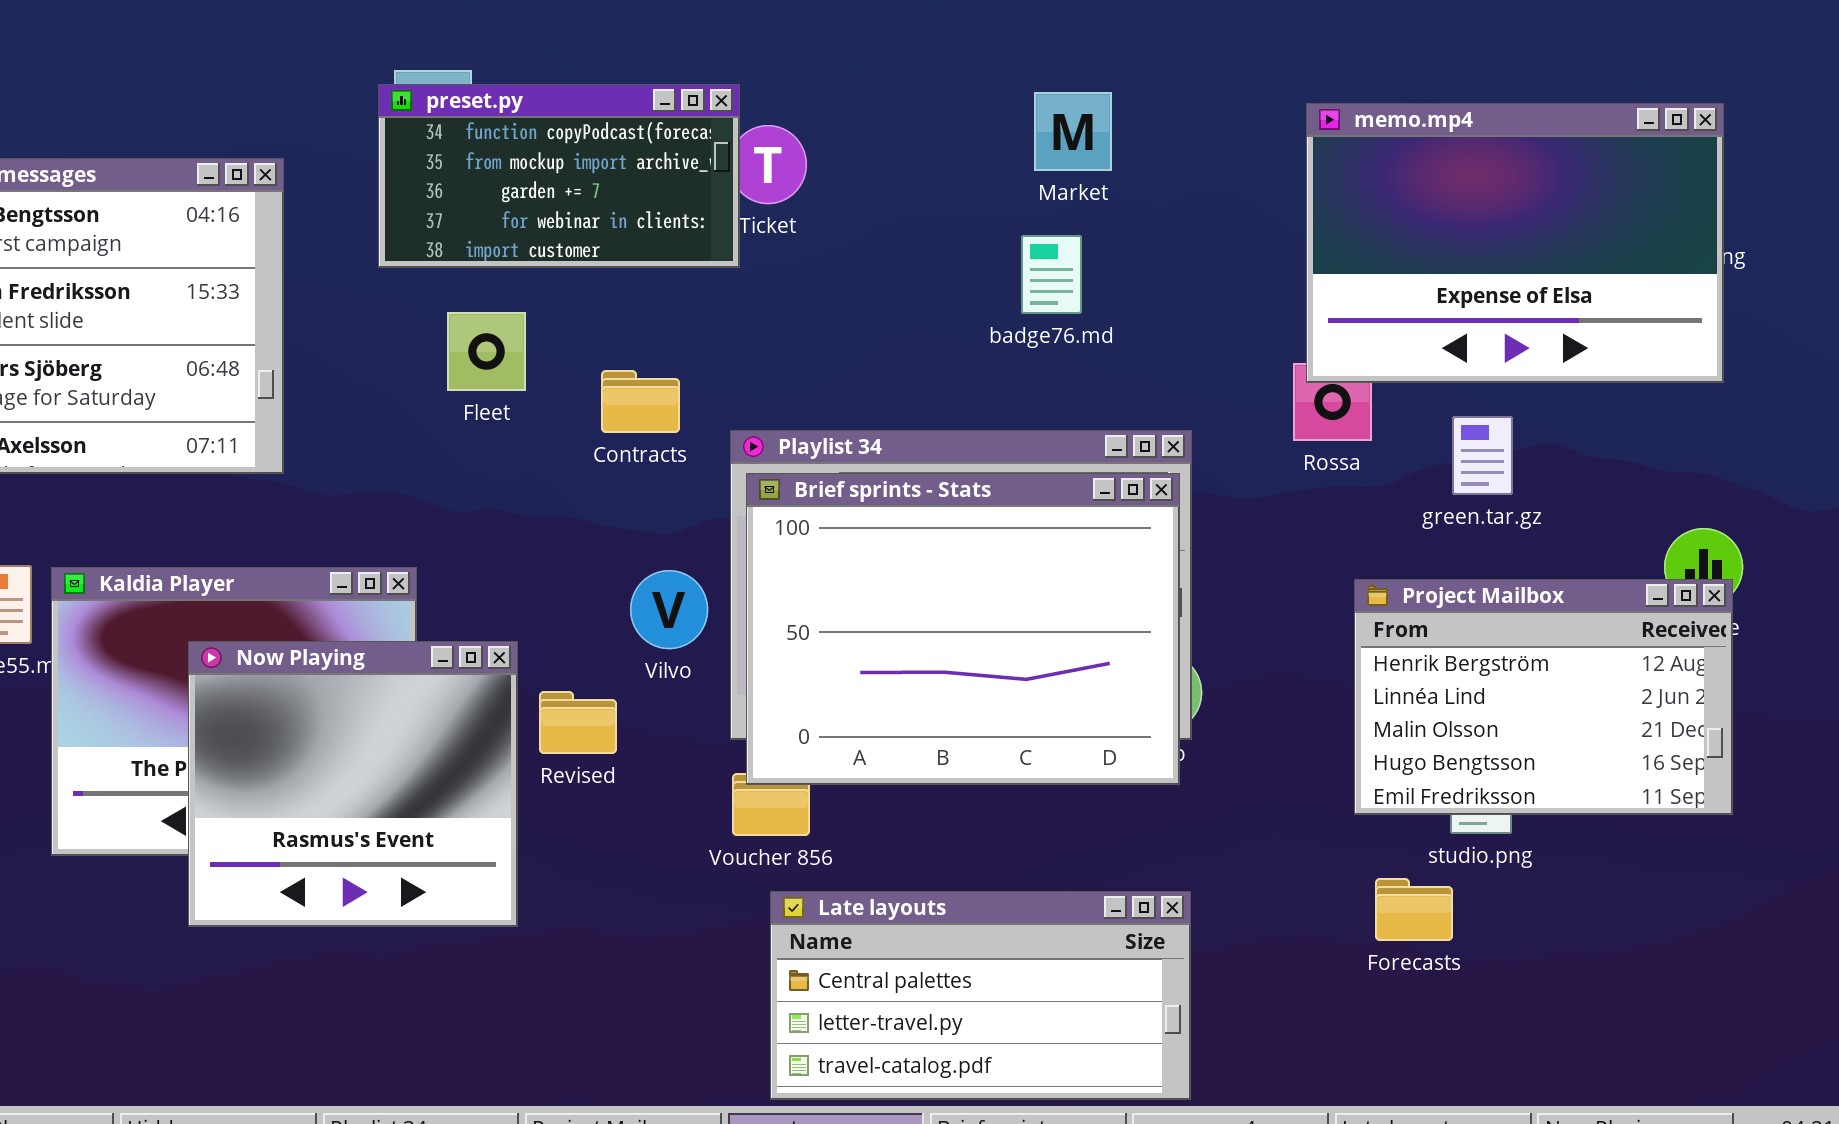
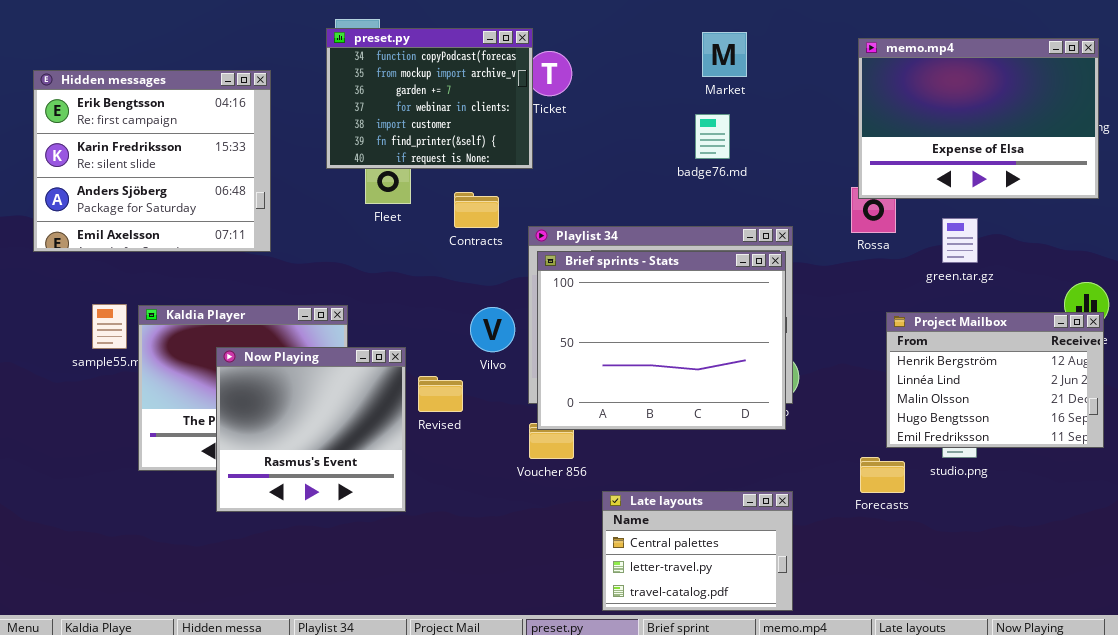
preset.py: [378,84,740,268] -> [326,28,533,169], resized
Forecasts: [1375,878,1453,941] -> [860,457,905,493], moved
Late layouts: [770,891,1191,1100] -> [602,491,793,611], resized

